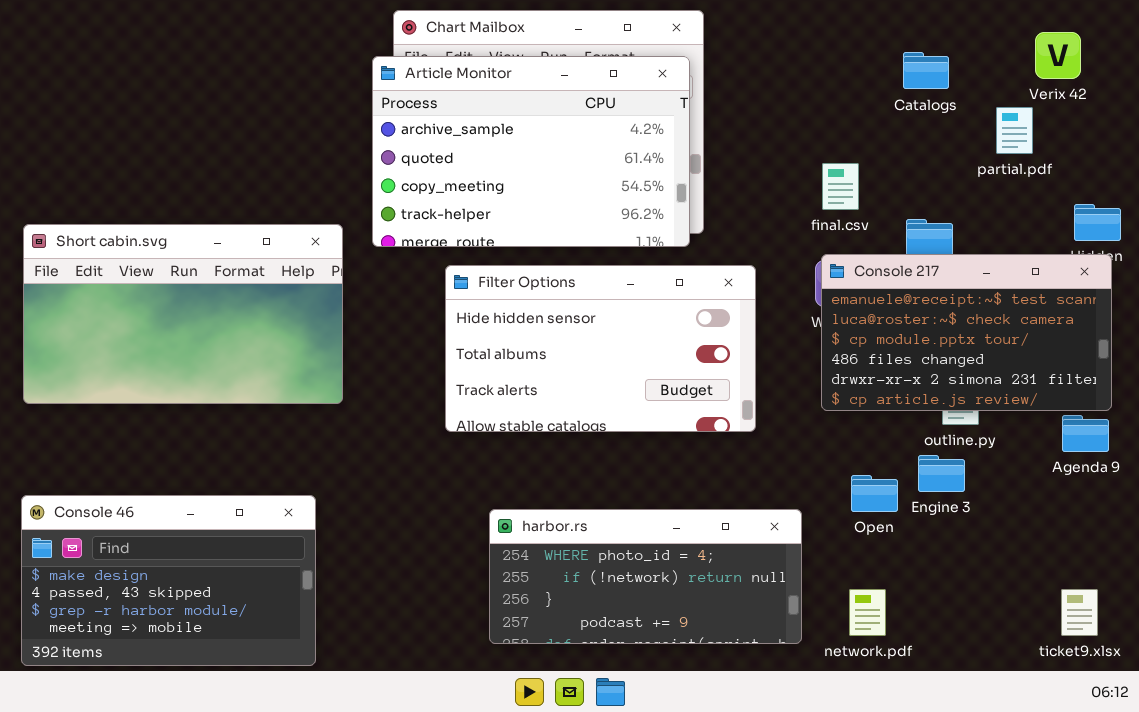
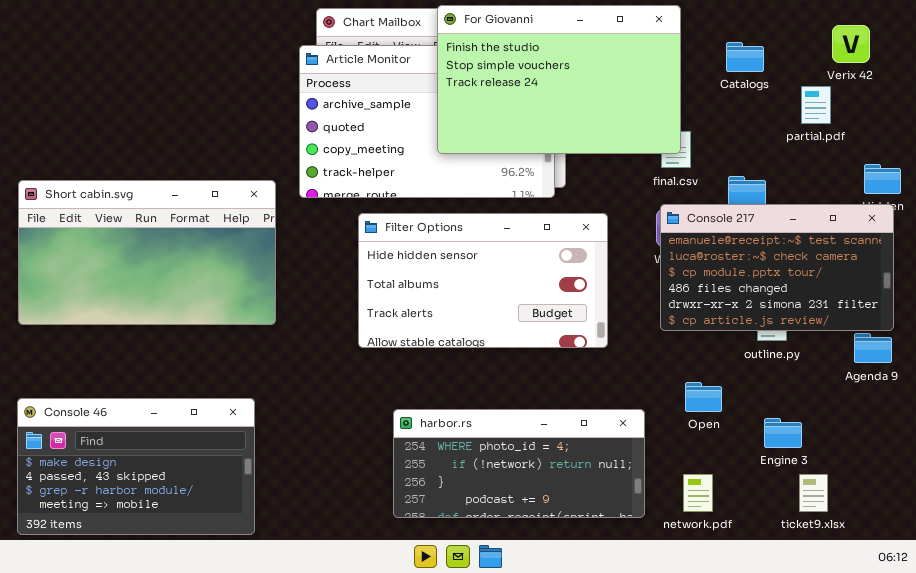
For Giovanni: none -> [437,5,681,154], opened
Engine 3: [918,455,965,492] -> [764,418,802,448], moved
ticket9.xlsx: [1061,589,1098,636] -> [799,474,828,512], moved

